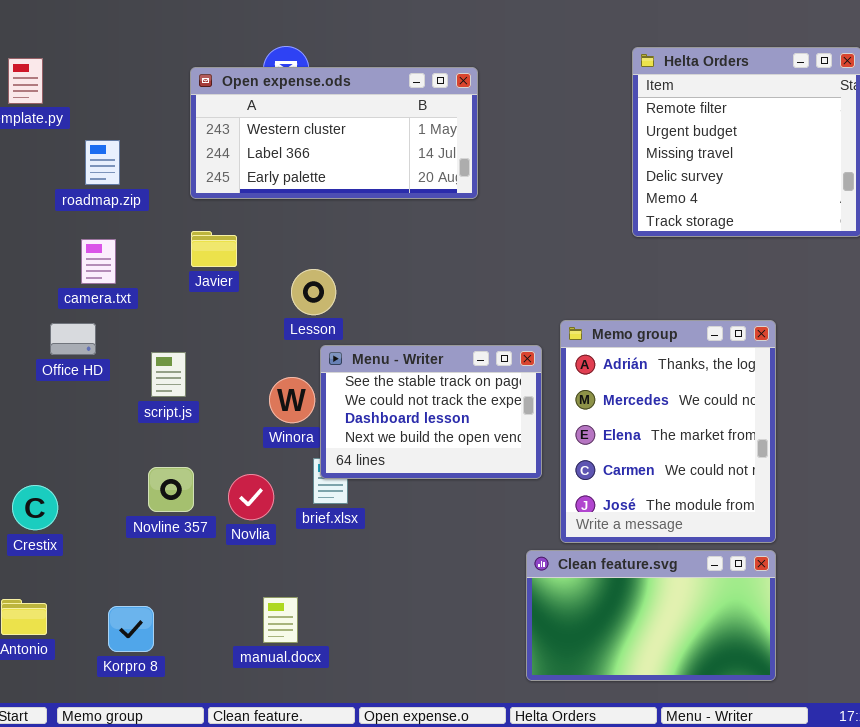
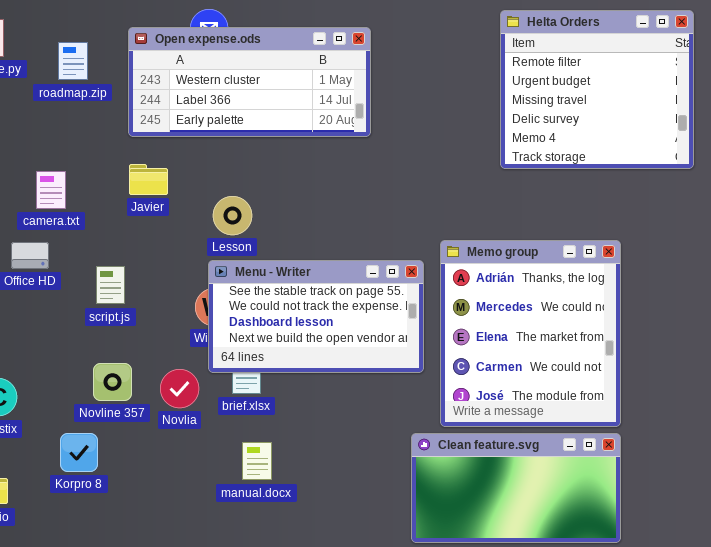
roadmap.zip: [85,140,120,185] -> [58,42,88,80], moved
Menu - Writer: [320,345,542,479] -> [208,260,424,373], resized
manual.docx: [263,597,298,643] -> [242,442,272,480], moved
Korpro 8: [108,606,154,652] -> [60,433,98,472], moved

